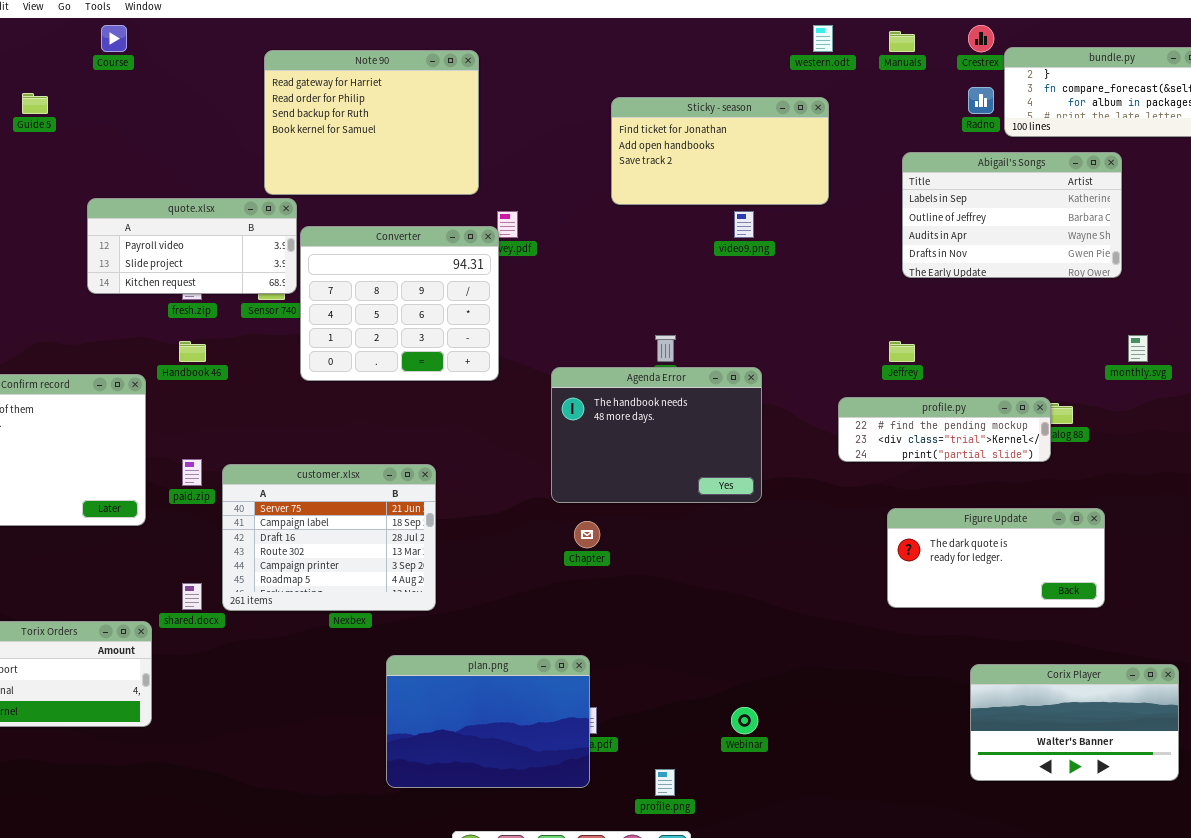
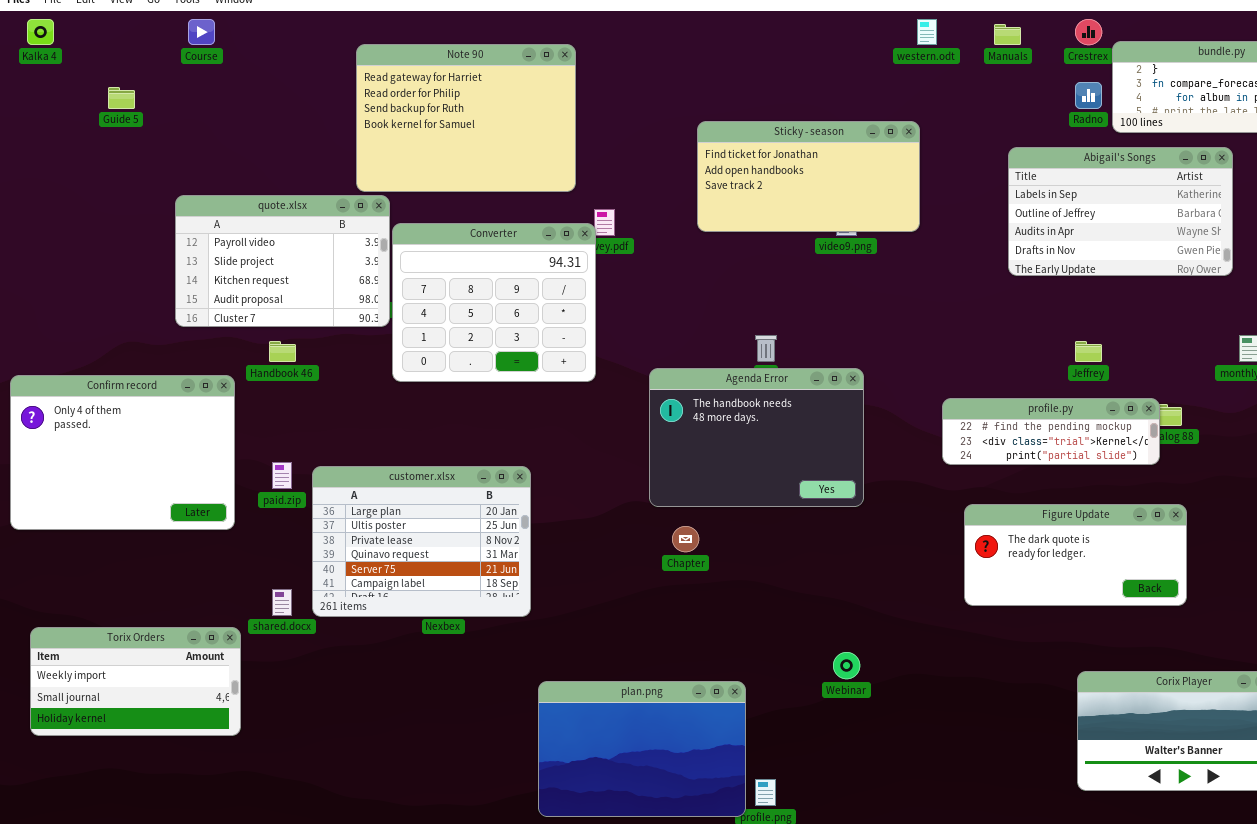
Sticky - season: [611,97,829,205] -> [697,121,920,232], moved
quote.xlsx: [87,198,297,294] -> [175,195,390,327], resized
Jeffrey: [889,341,915,362] -> [1075,341,1102,362], moved
customer.xlsx: [222,464,436,611] -> [312,466,531,617], scrolled up 4 rows
Figure Update: [887,508,1105,608] -> [964,504,1187,606], moved
plan.png: [386,655,590,788] -> [538,681,746,817], moved
Webinar: [731,707,758,734] -> [833,652,860,679], moved

